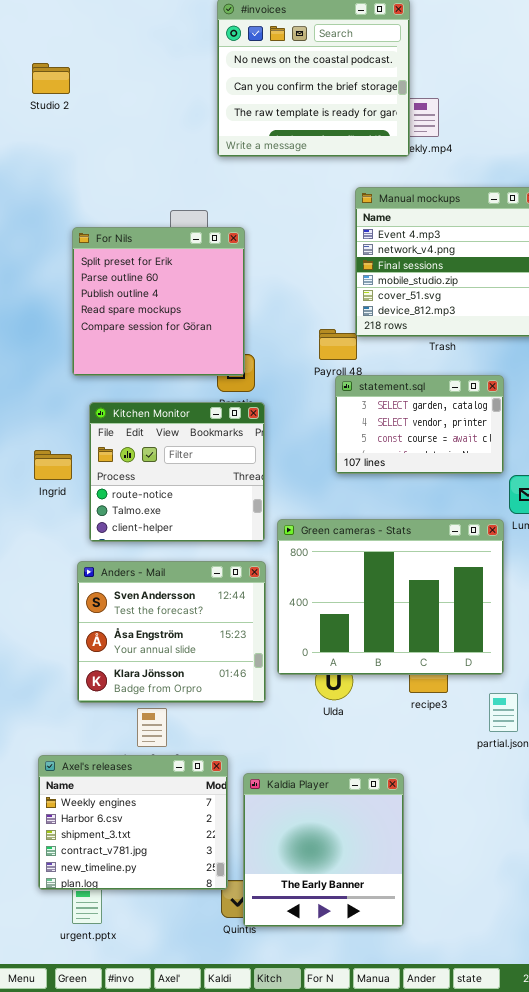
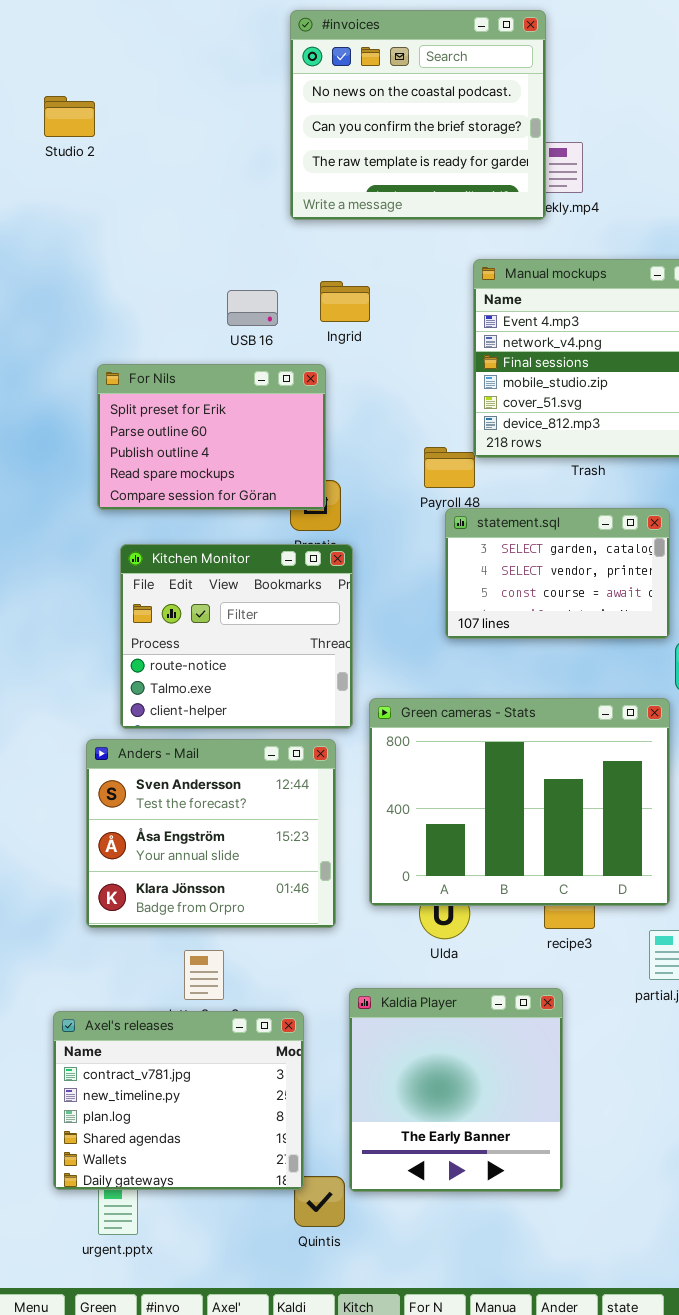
For Nils: [72,227,245,376] -> [97,364,326,510], resized
Ingrid: [34,450,72,480] -> [320,281,370,322], moved
Anders - Mail: [77,561,266,703] -> [86,739,336,928], moved
Axel's releases: [38,755,228,890] -> [53,1011,304,1190], scrolled down 3 rows
Kaldia Player: [243,773,404,927] -> [349,988,563,1192], moved

